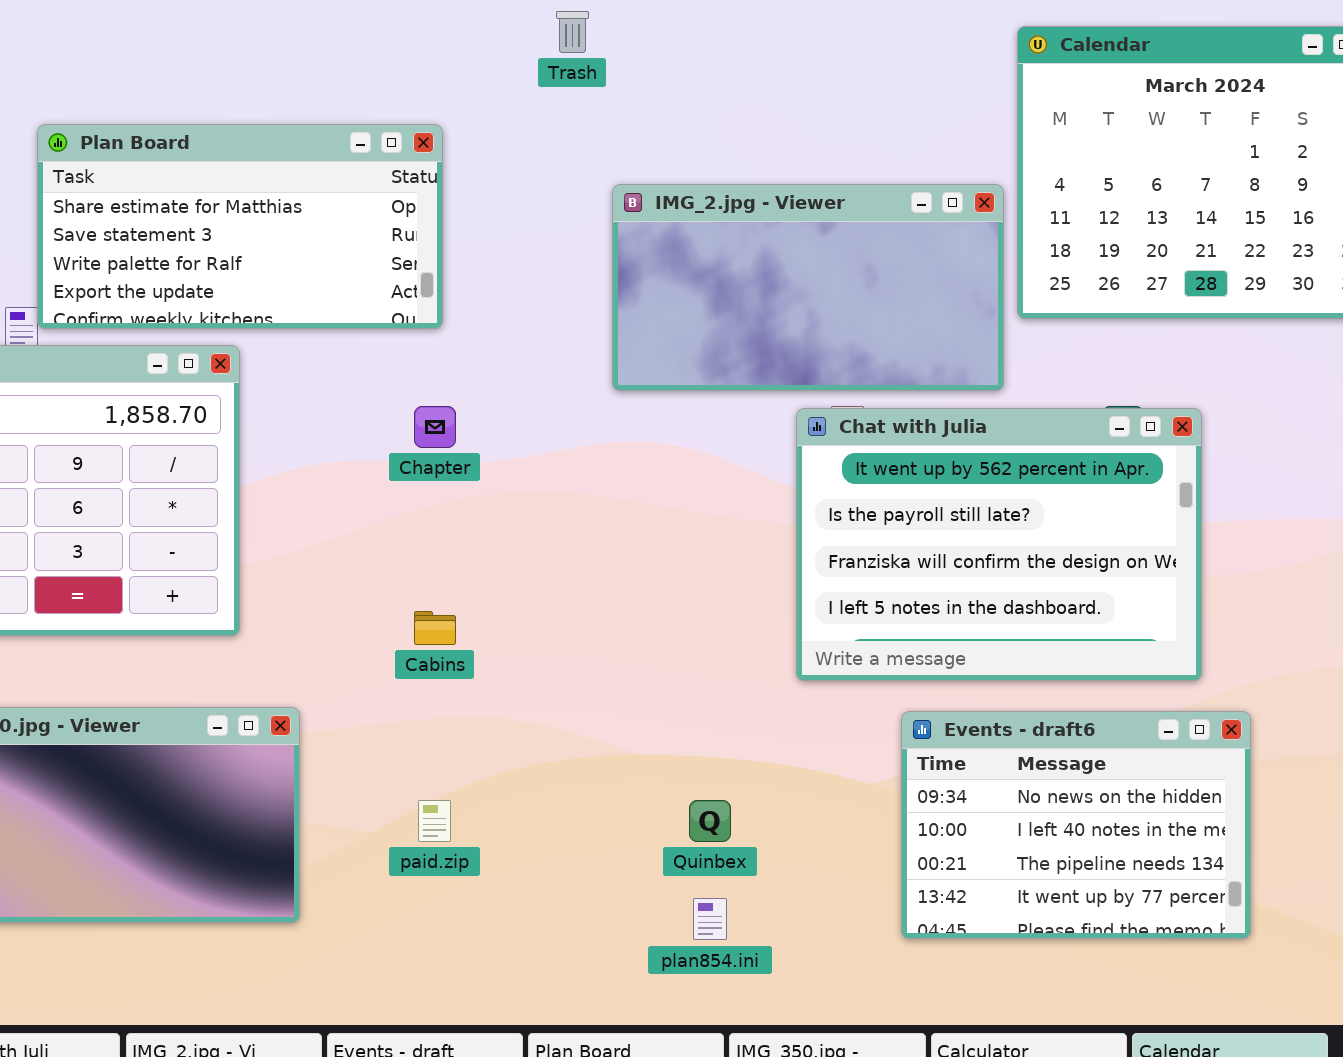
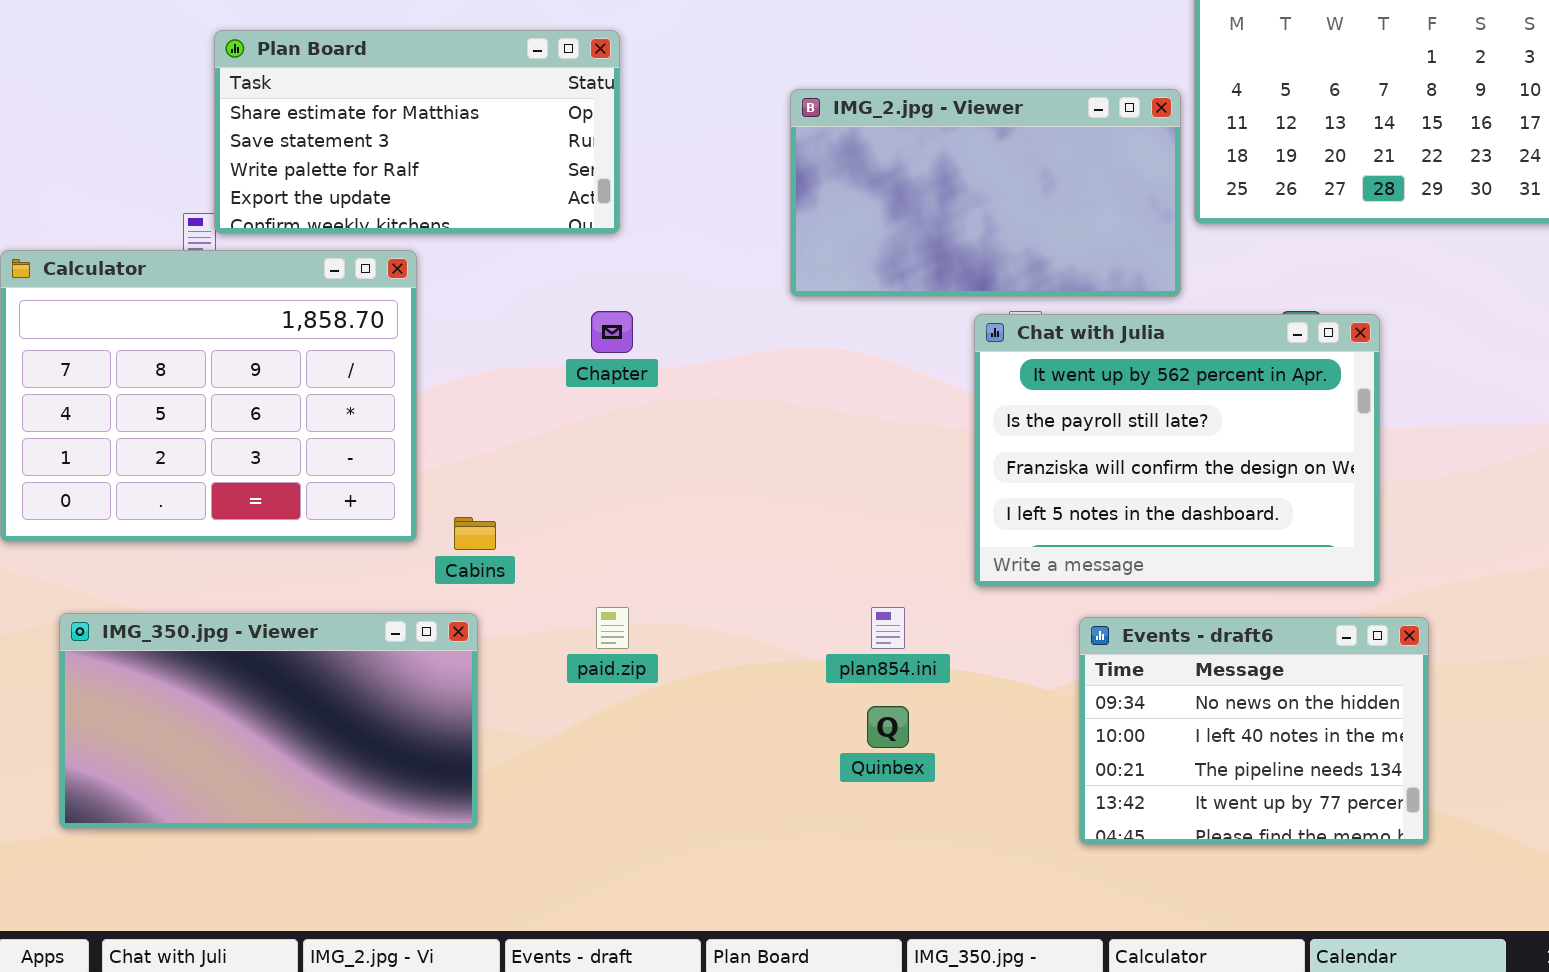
Cabins: [414,611,456,645] -> [454,517,496,550], moved
paid.zip: [418,800,451,842] -> [596,607,629,649], moved
plan854.ini: [693,898,727,940] -> [871,607,905,649], moved

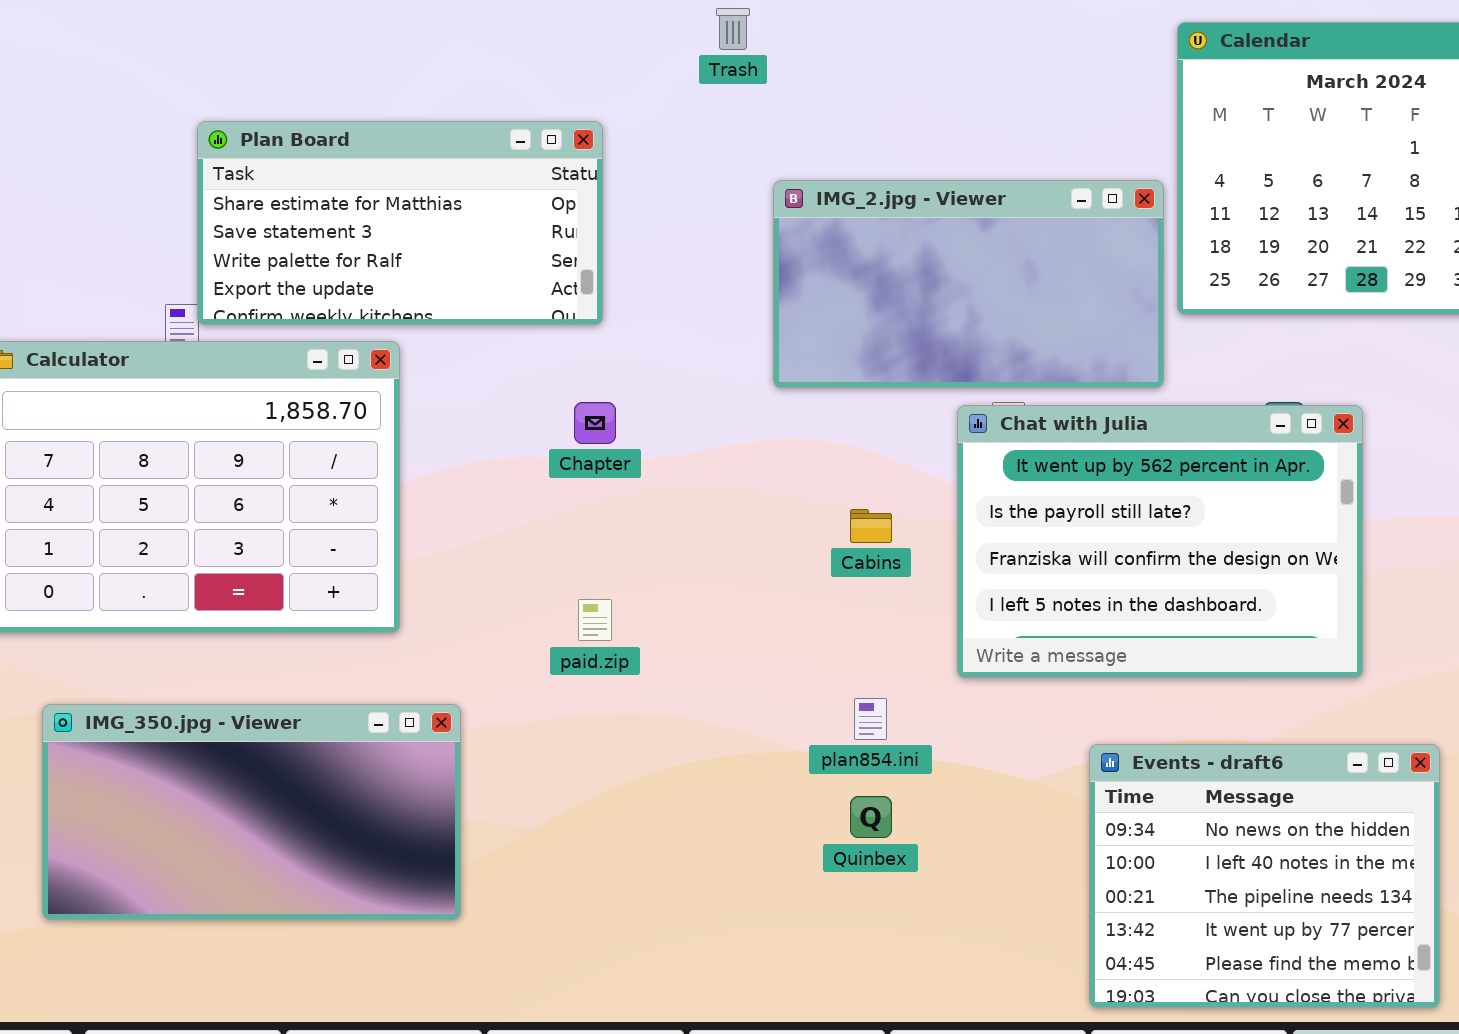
Cabins: [454,517,496,550] -> [850,509,892,543], moved
paid.zip: [596,607,629,649] -> [578,599,612,641], moved
Events - draft6: [1079,617,1429,845] -> [1089,744,1440,1008], moved, resized

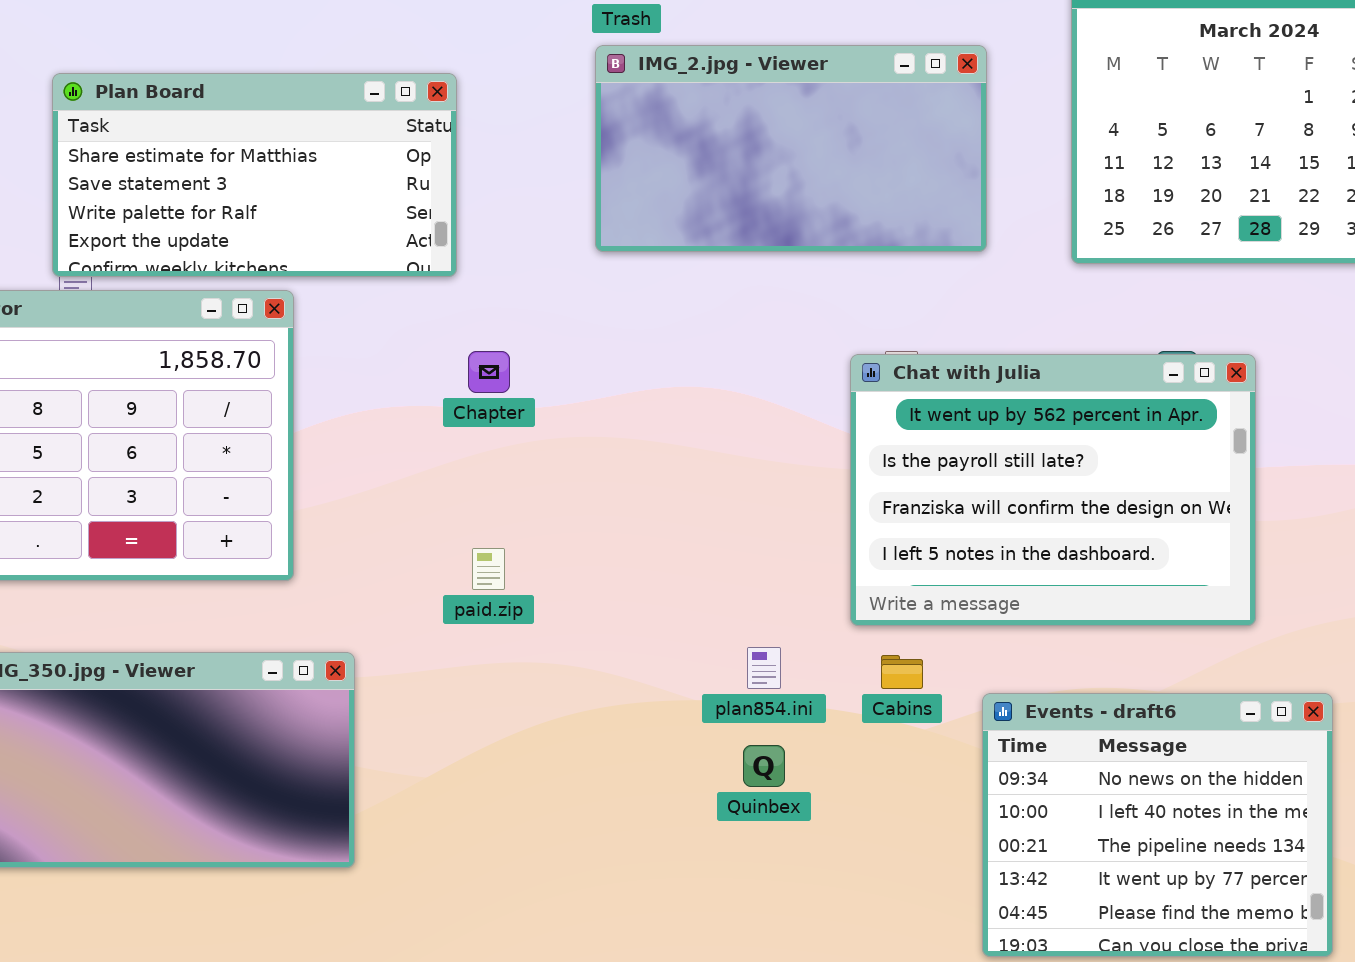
Plan Board: [197,121,603,325] -> [52,73,457,277], moved
IMG_2.jpg - Viewer: [773,180,1164,388] -> [595,45,987,252], moved
Cabins: [850,509,892,543] -> [881,655,923,689], moved

